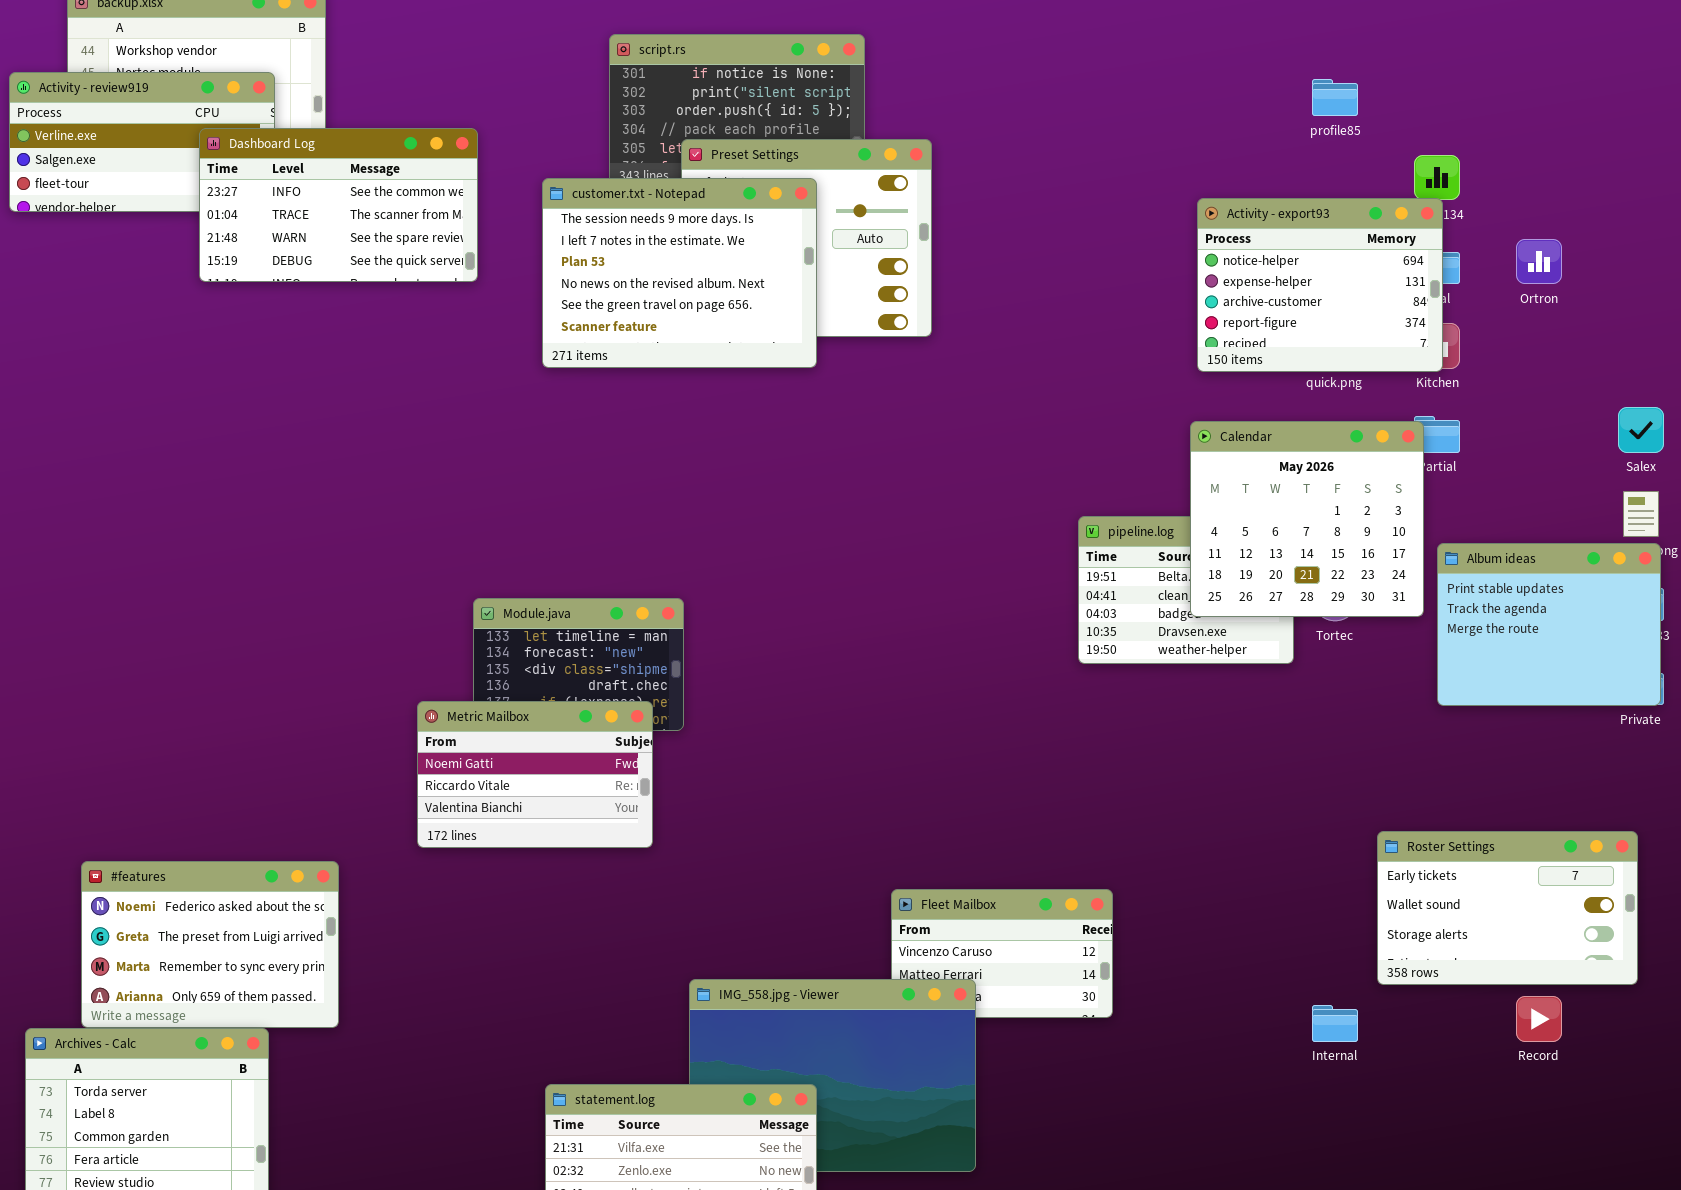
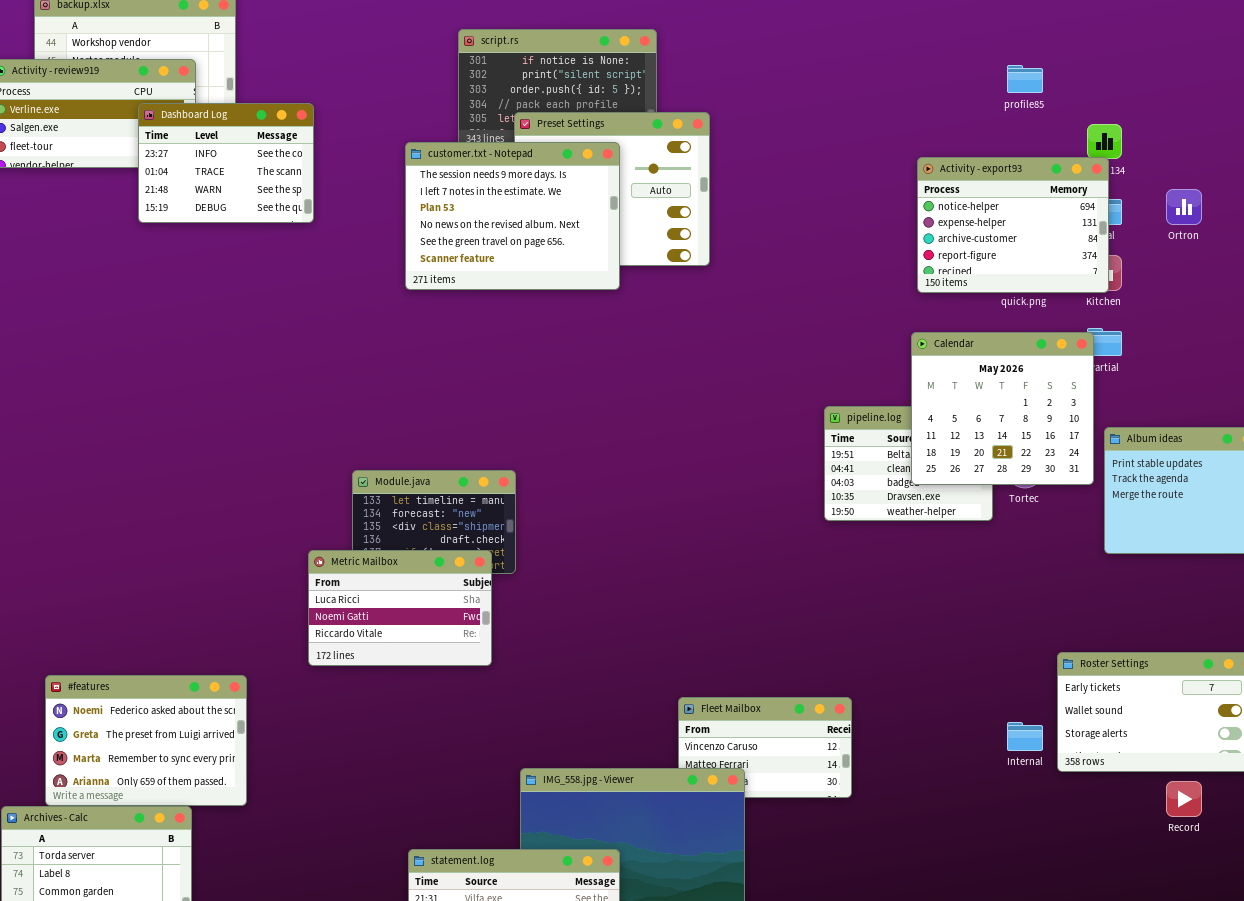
Dashboard Log: [199,128,478,282] -> [138,103,314,223], resized
Metric Mailbox: [417,701,653,848] -> [308,550,492,666], scrolled up 1 row
Internal: [1312,1005,1358,1042] -> [1007,722,1043,751], moved

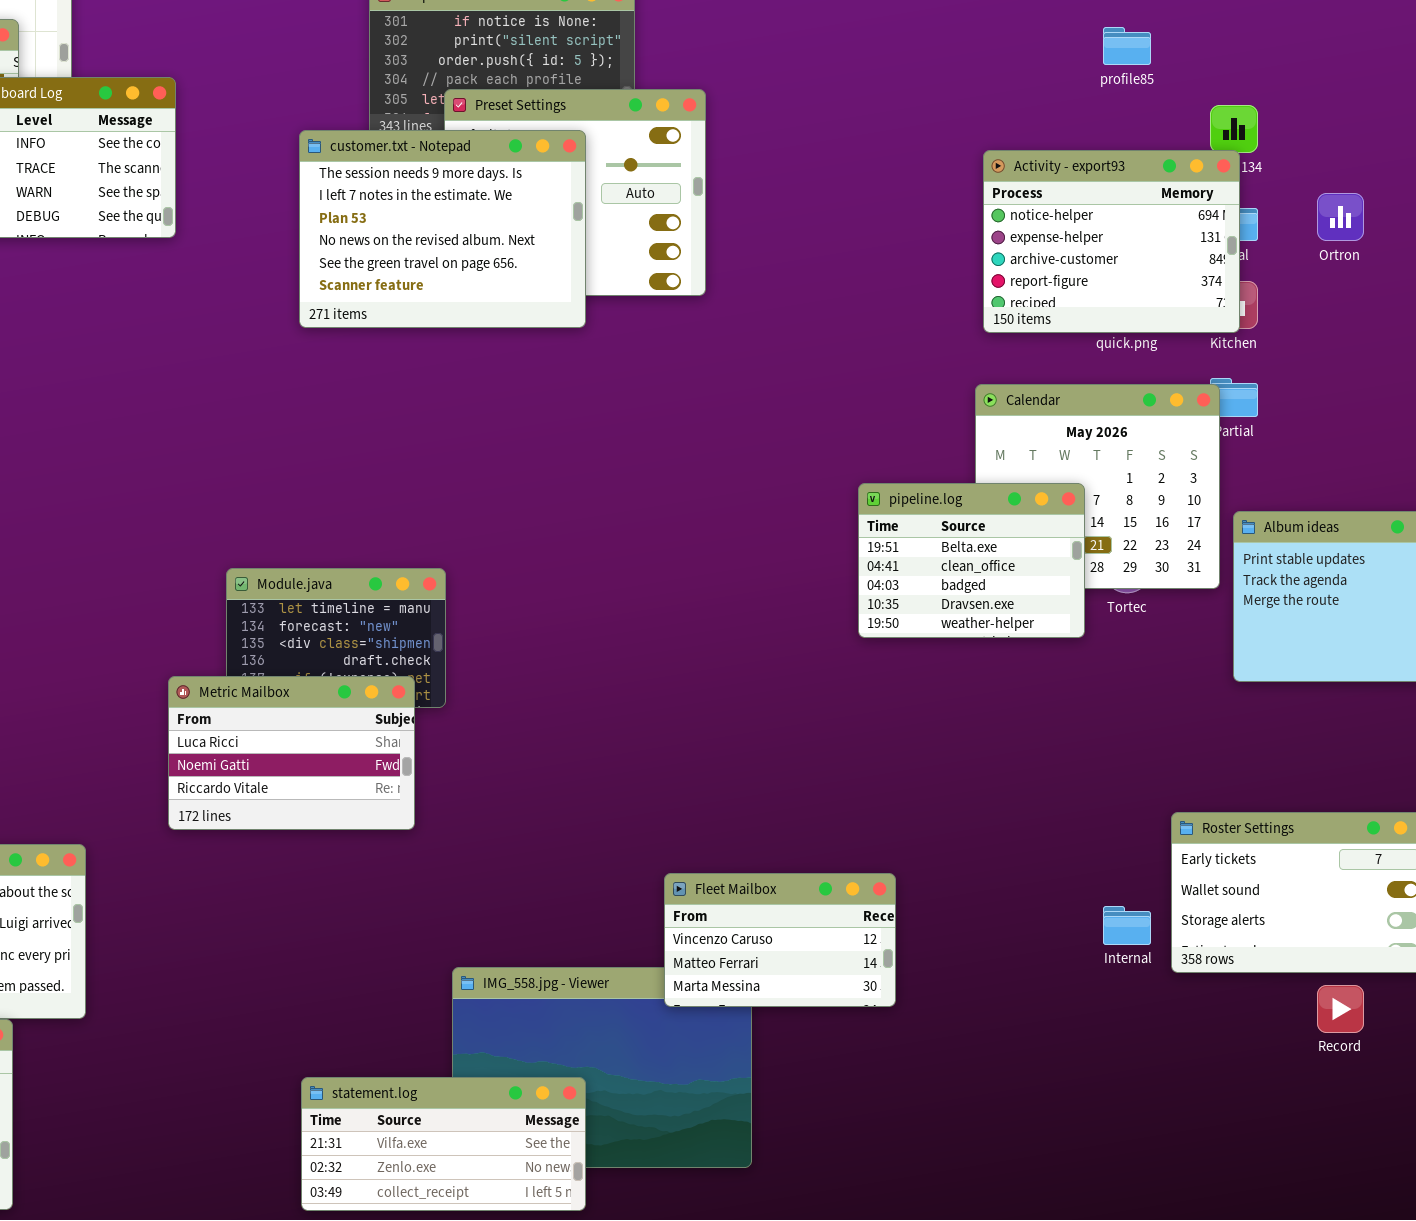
pipeline.log: [824,406,993,521] -> [858,483,1085,638], raised
Fleet Mailbox: [678,697,852,798] -> [664,873,896,1007], raised

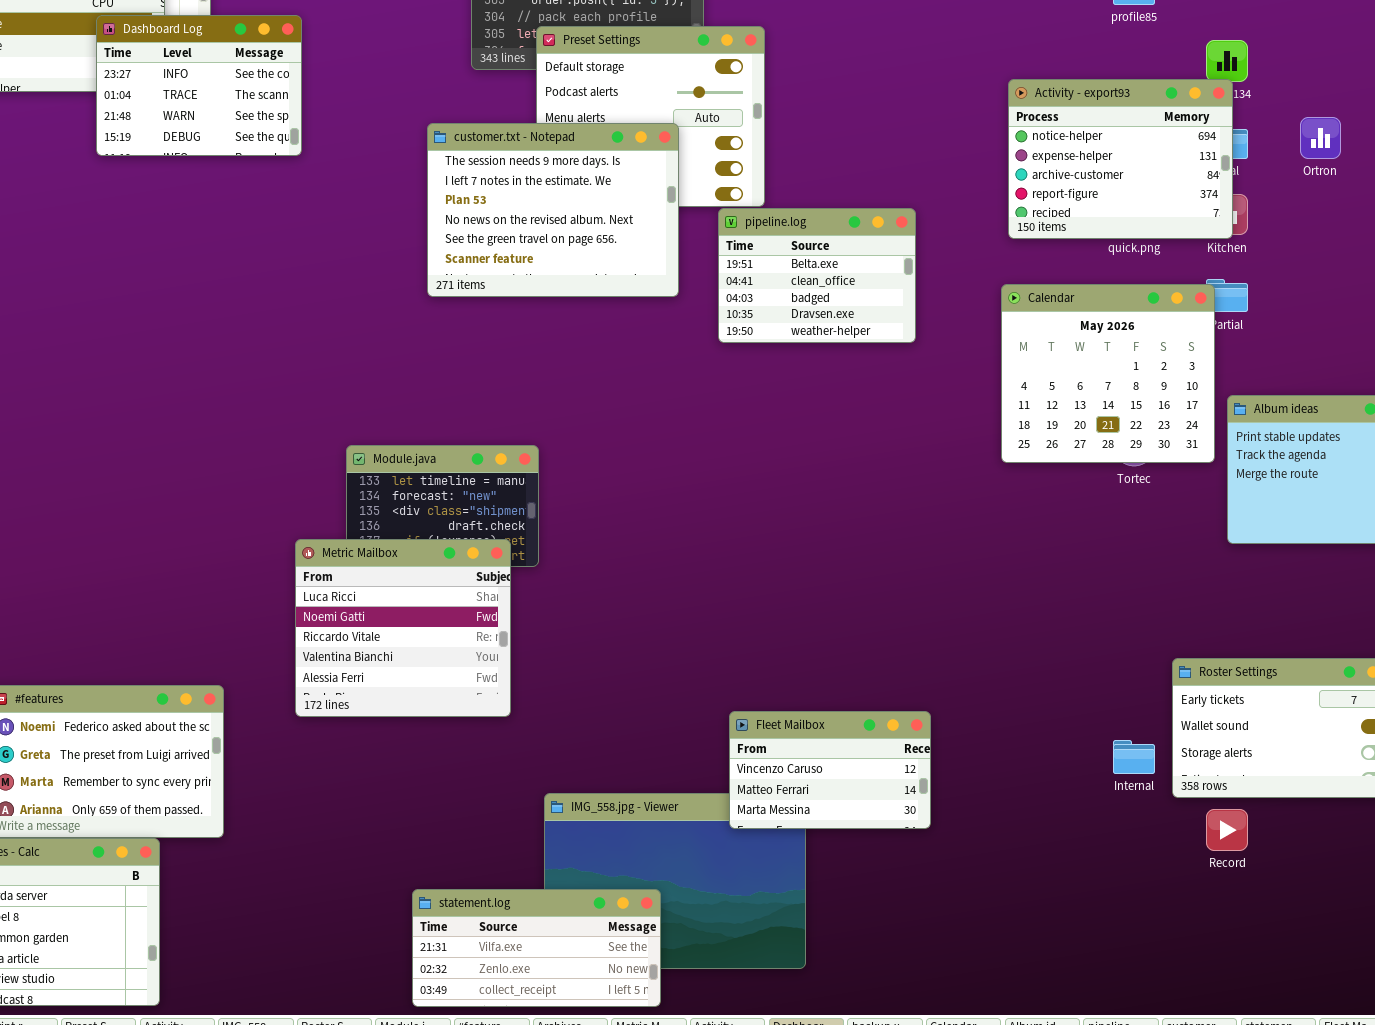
customer.txt - Notepad: [299,130,586,328] -> [427,123,679,297], moved
pipeline.log: [858,483,1085,638] -> [718,208,916,343], moved
Metric Mailbox: [168,676,415,830] -> [295,539,511,717], resized
Record: [1317,985,1364,1033] -> [1206,809,1248,851], moved

